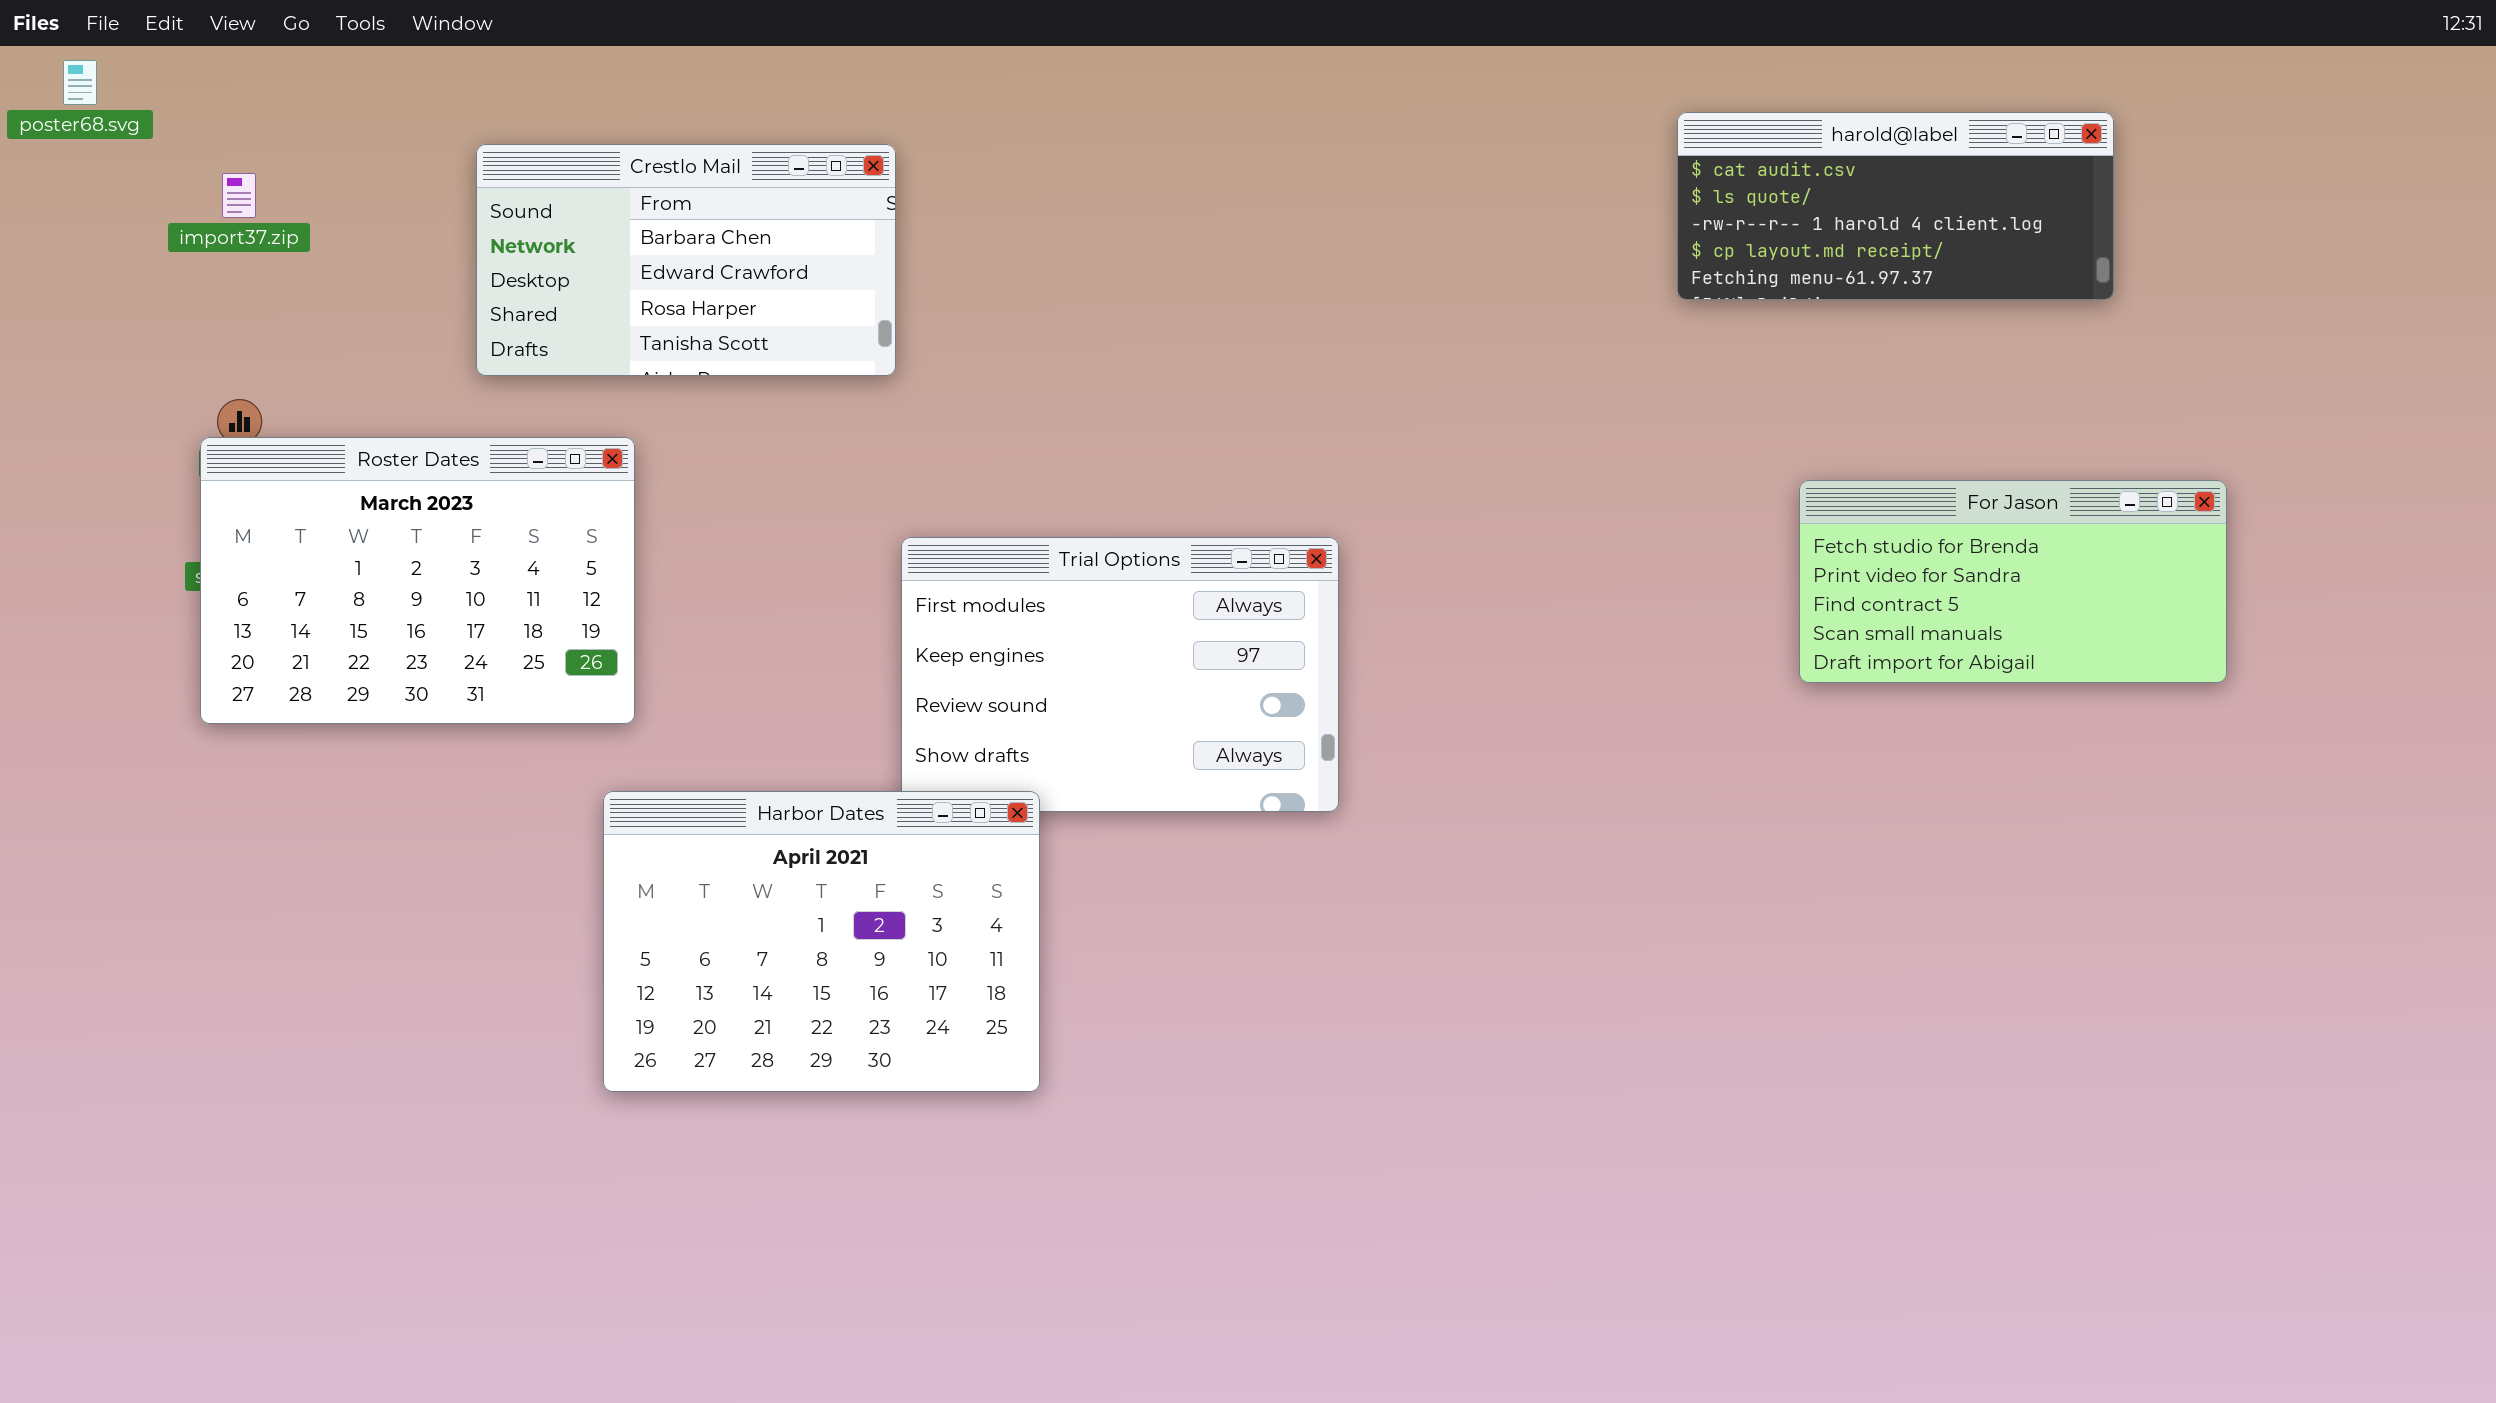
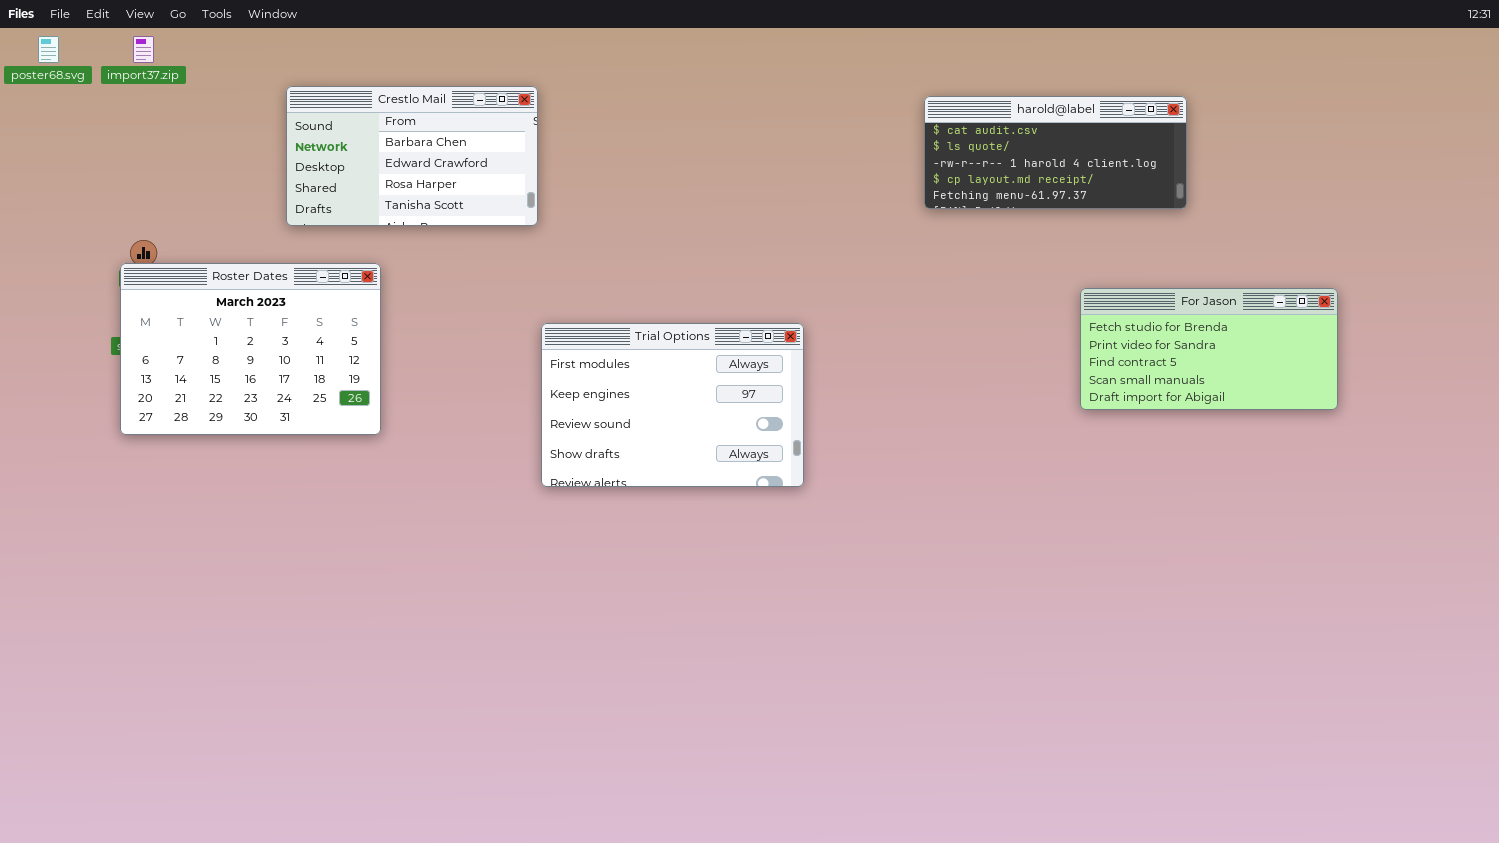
harold@label: [1677,112,2114,300] -> [924,96,1187,209], moved
import37.zip: [222,173,256,218] -> [133,36,154,63], moved
Harbor Dates: [603,791,1040,1092] -> none, closed

